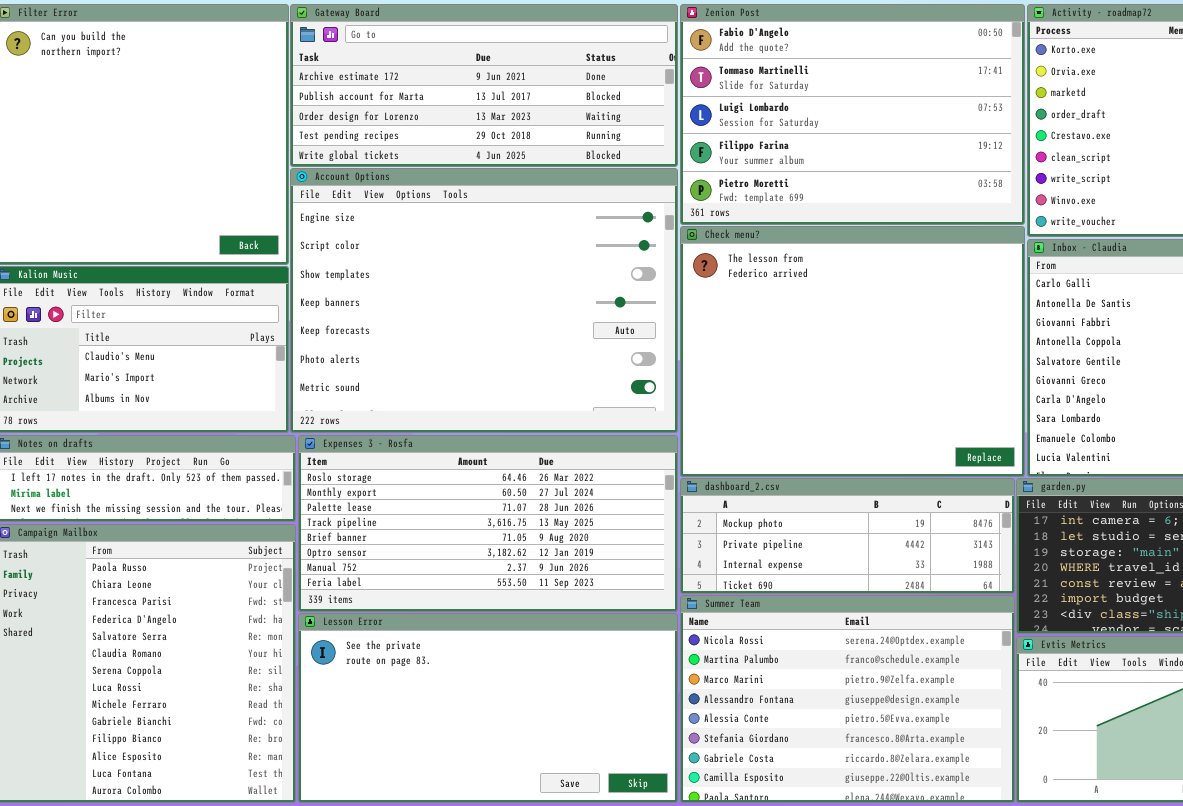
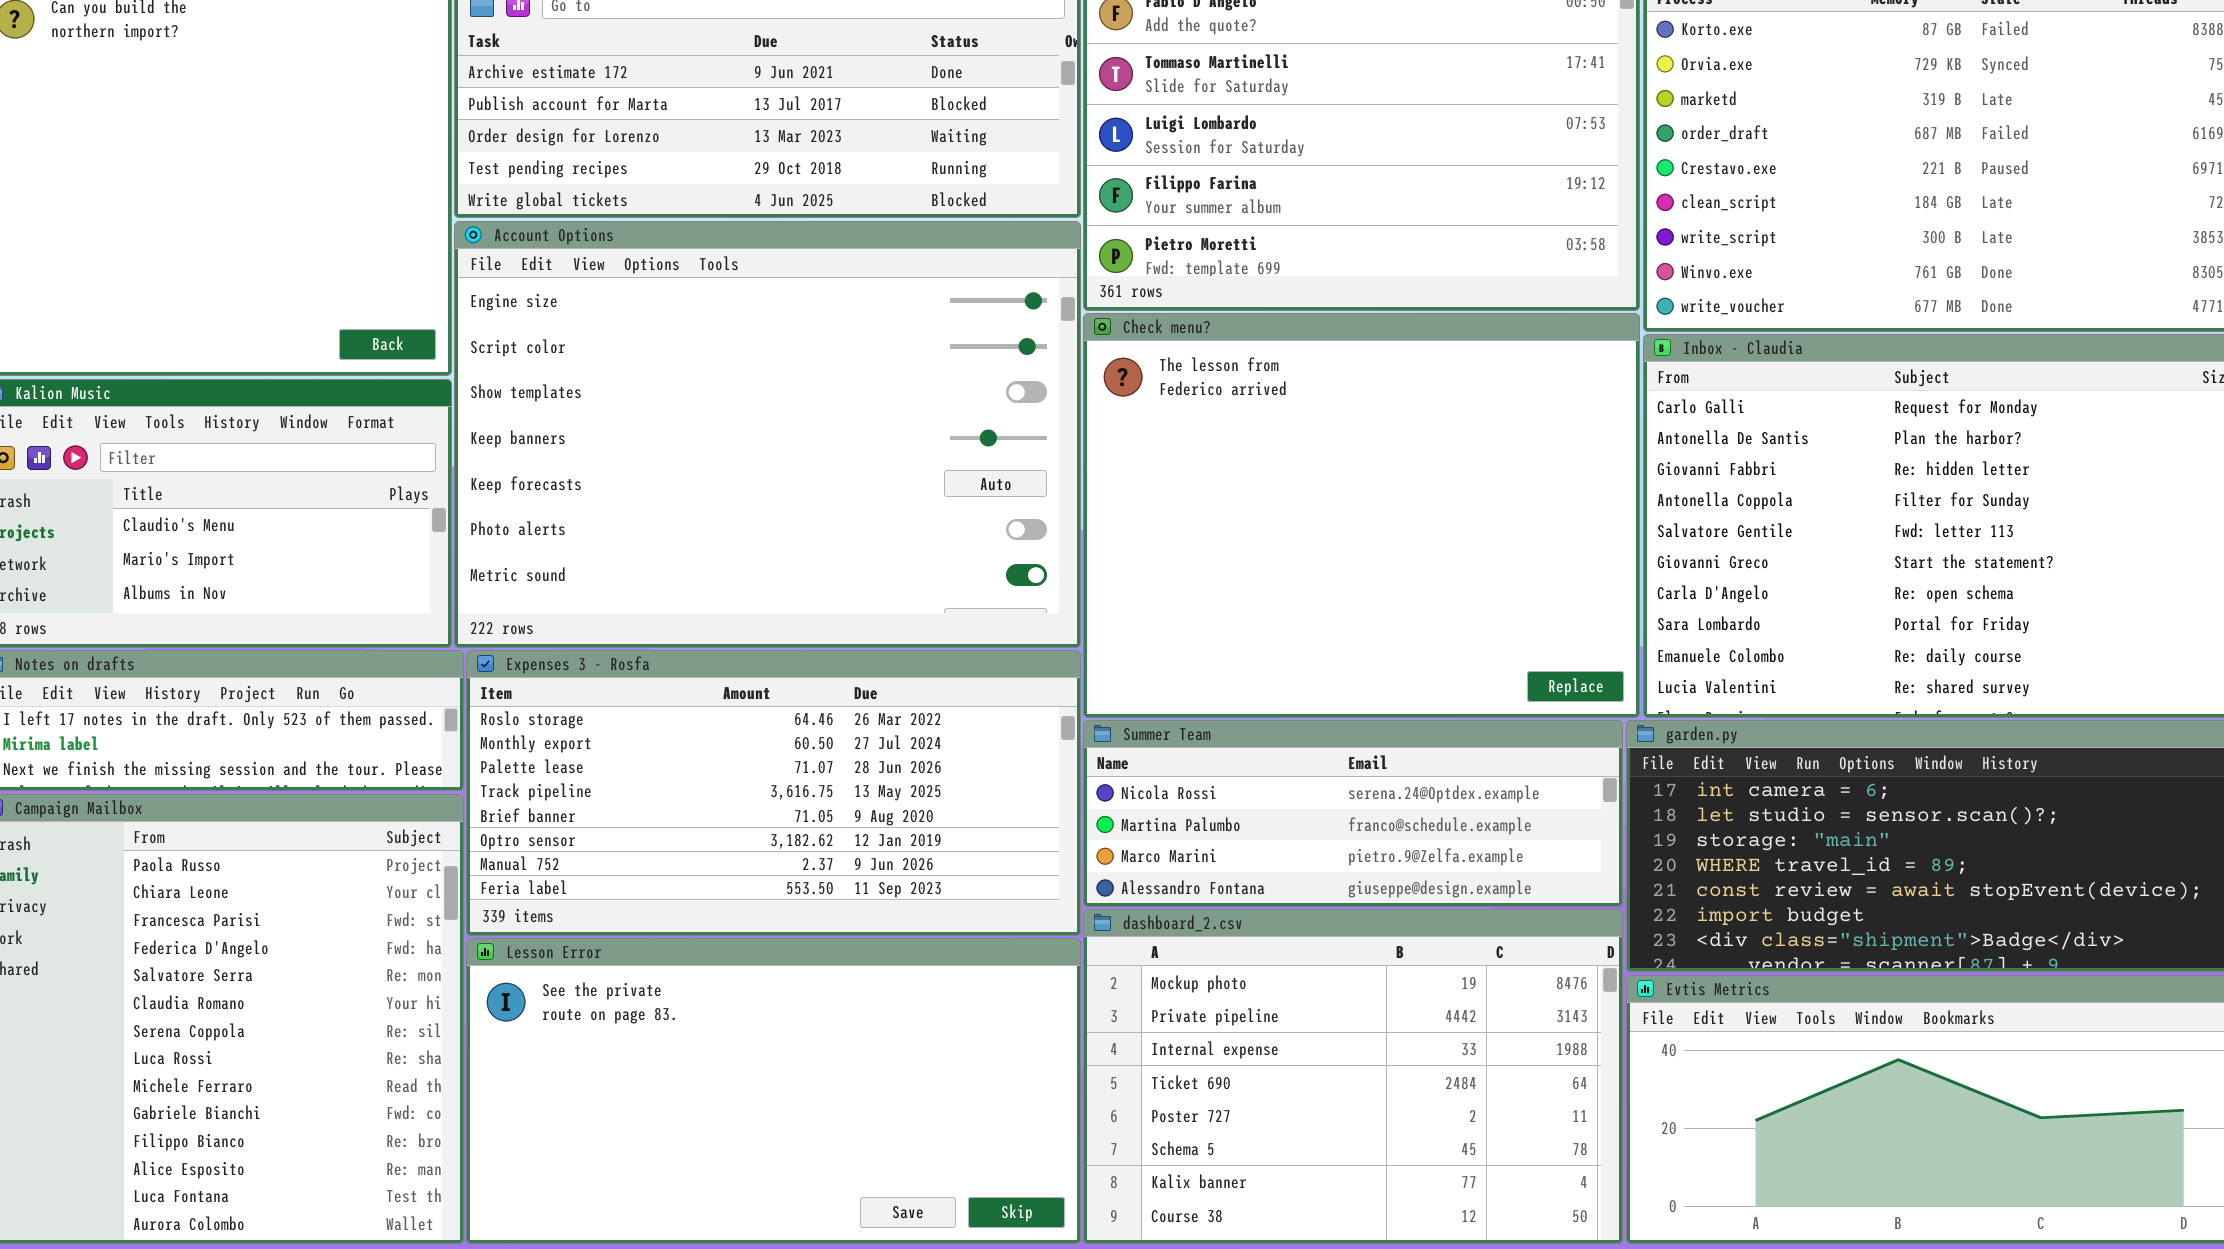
dashboard_2.csv: [680,478,1015,594] -> [1083,909,1623,1244], moved, resized
Summer Team: [680,595,1015,803] -> [1083,720,1623,907], moved, resized

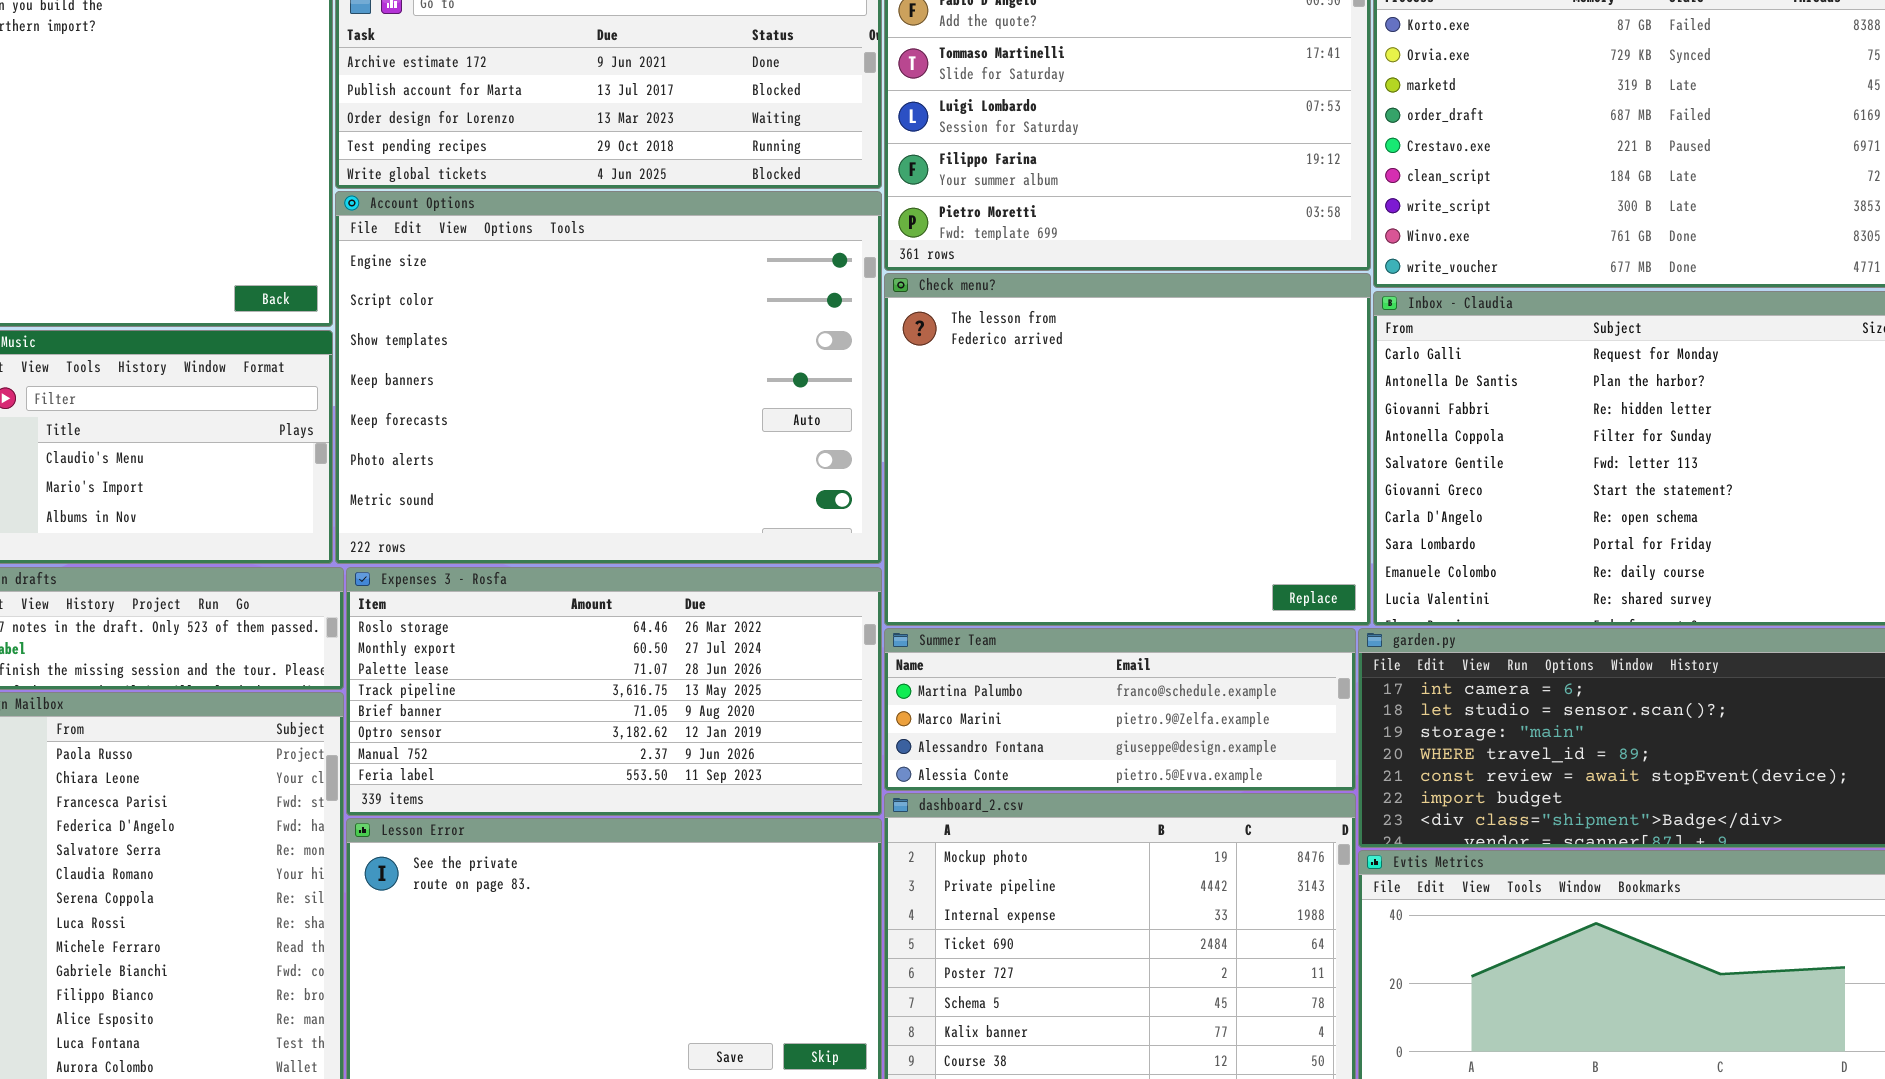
Summer Team: [1083,720,1623,907] -> [884,628,1356,791], scrolled down 1 row

